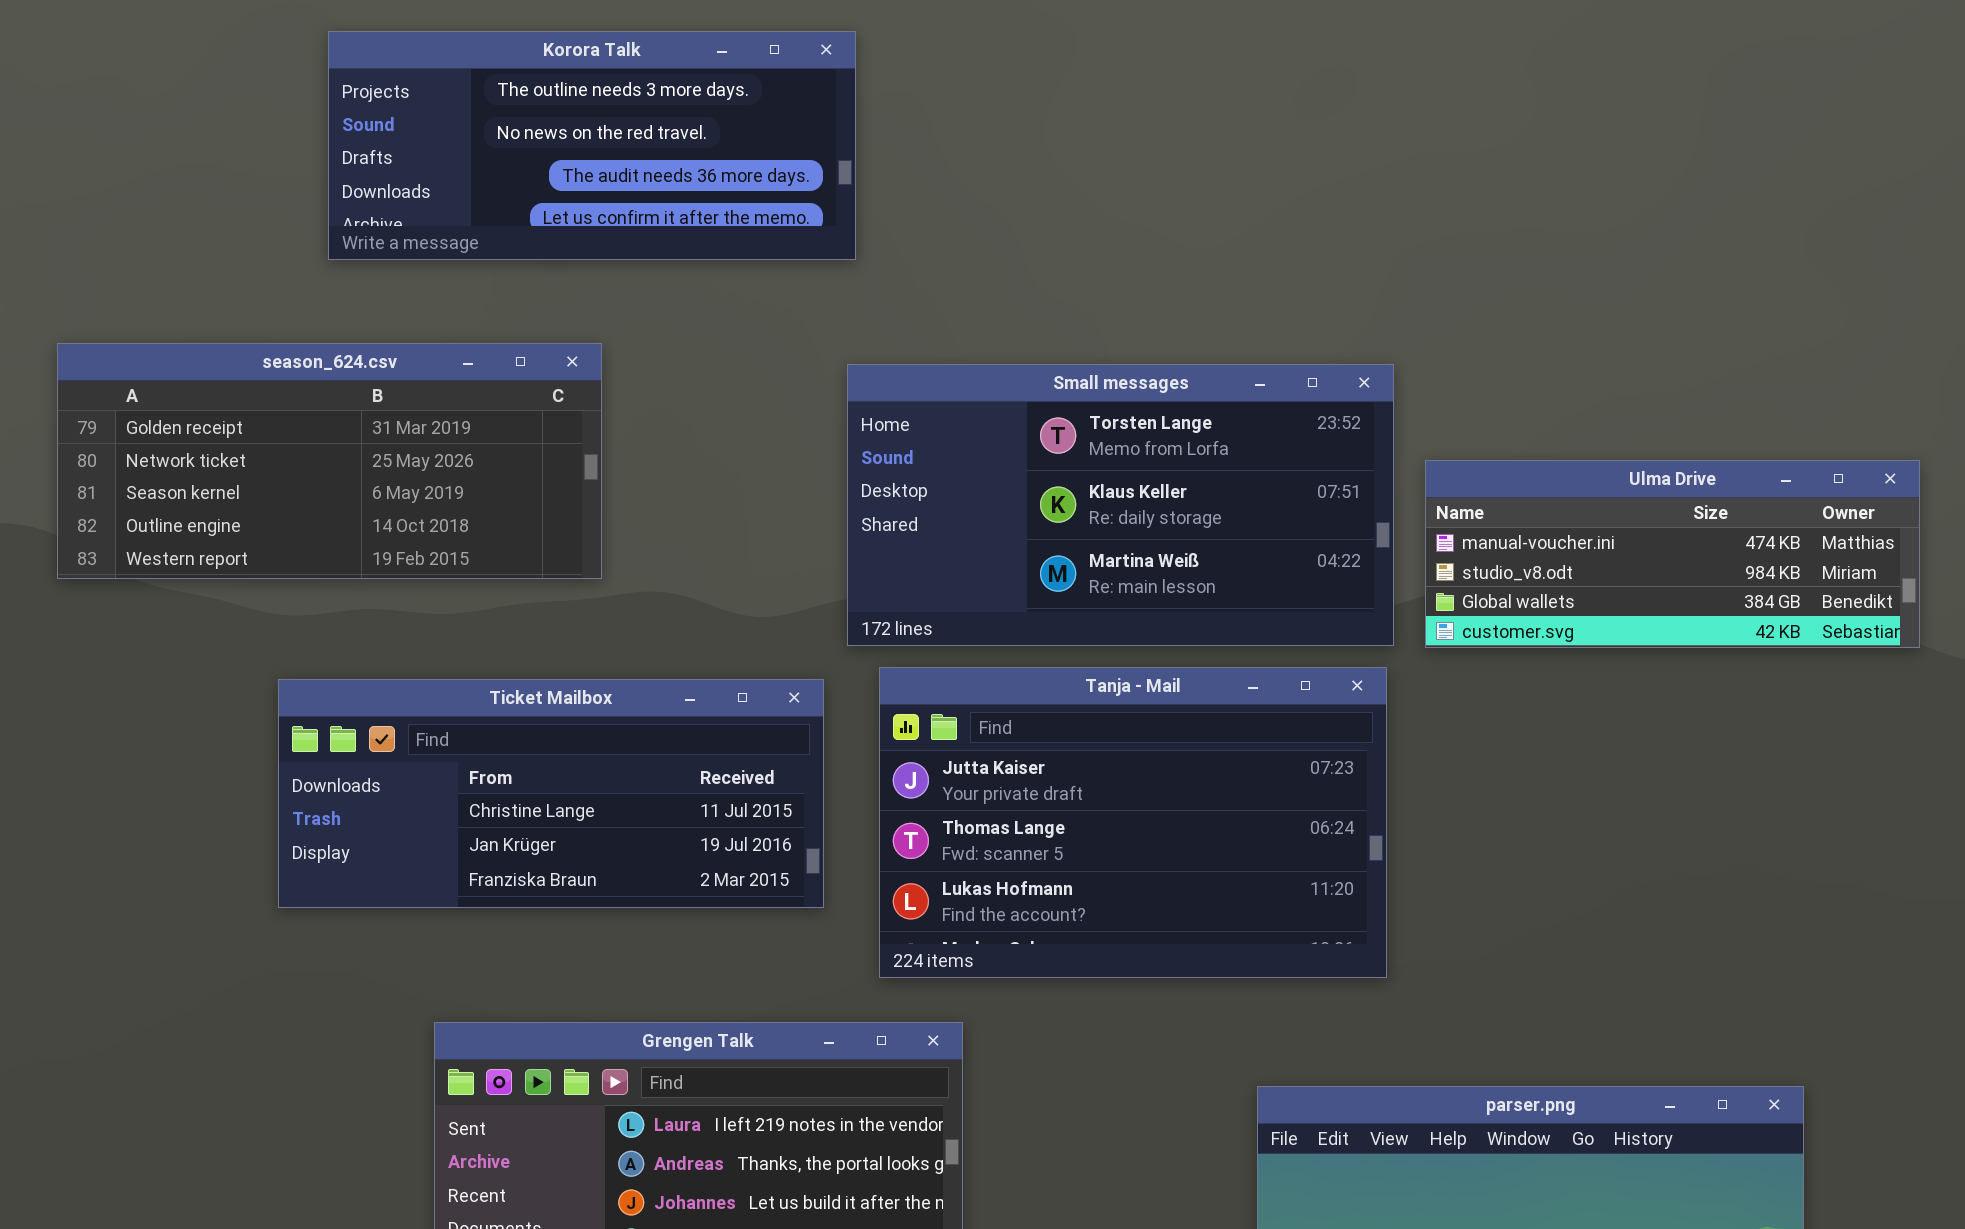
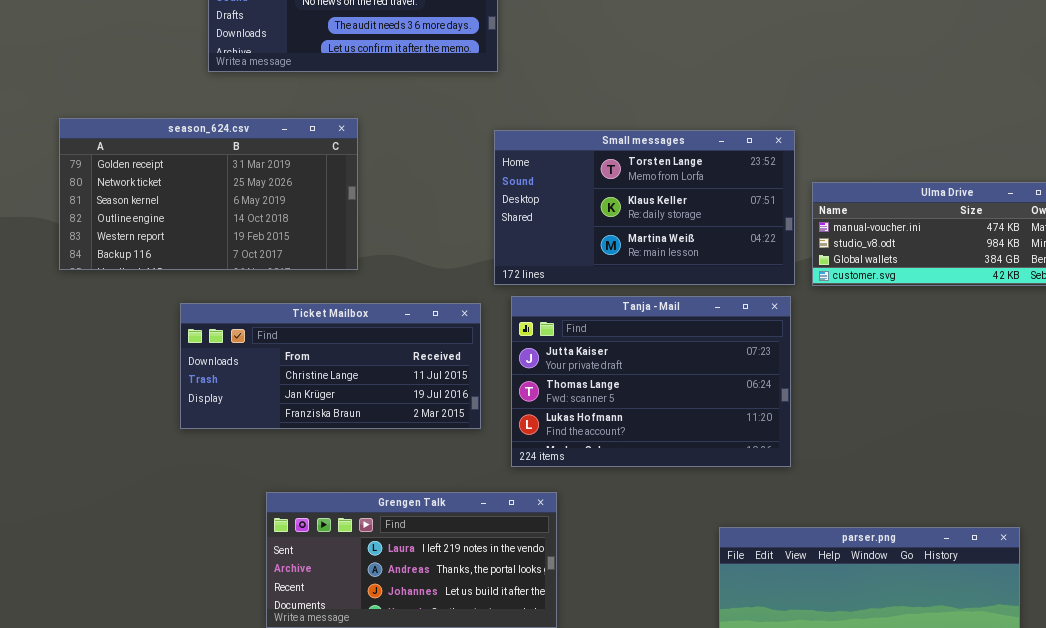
season_624.csv: [57,343,602,579] -> [59,118,358,270], resized

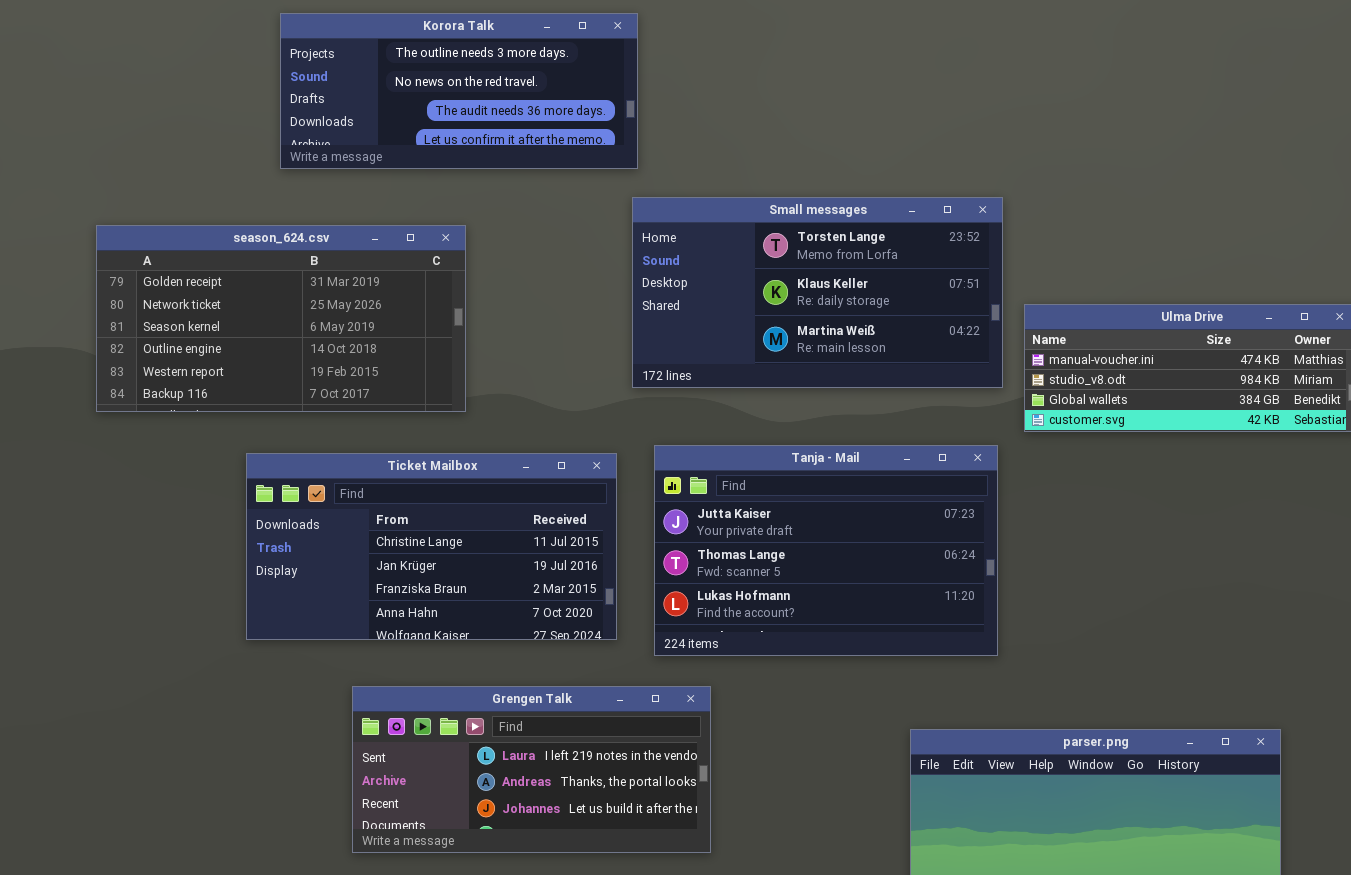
Small messages: [494,130,795,285] -> [632,197,1003,388], moved
Ticket Mailbox: [180,303,481,429] -> [246,453,617,640], resized

